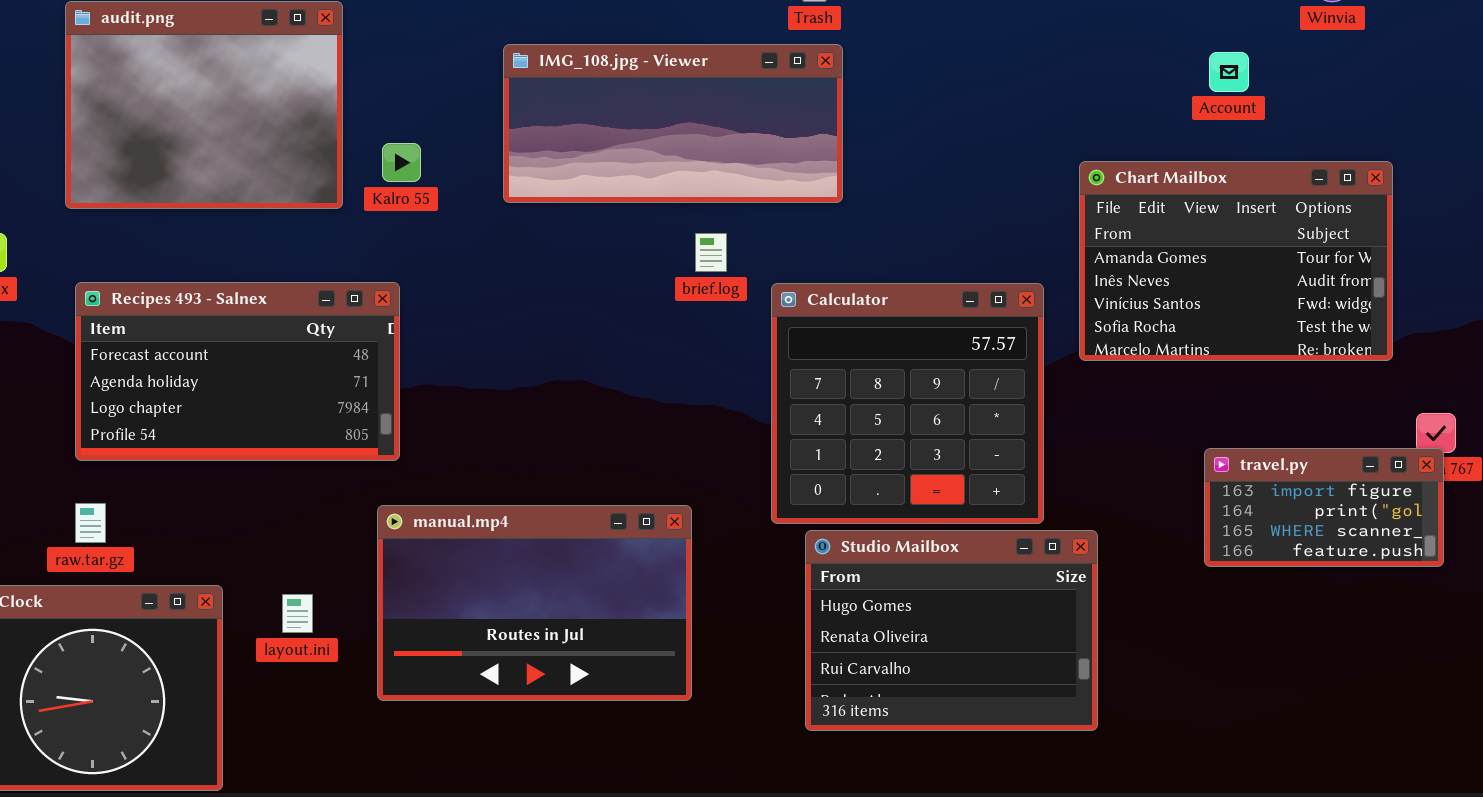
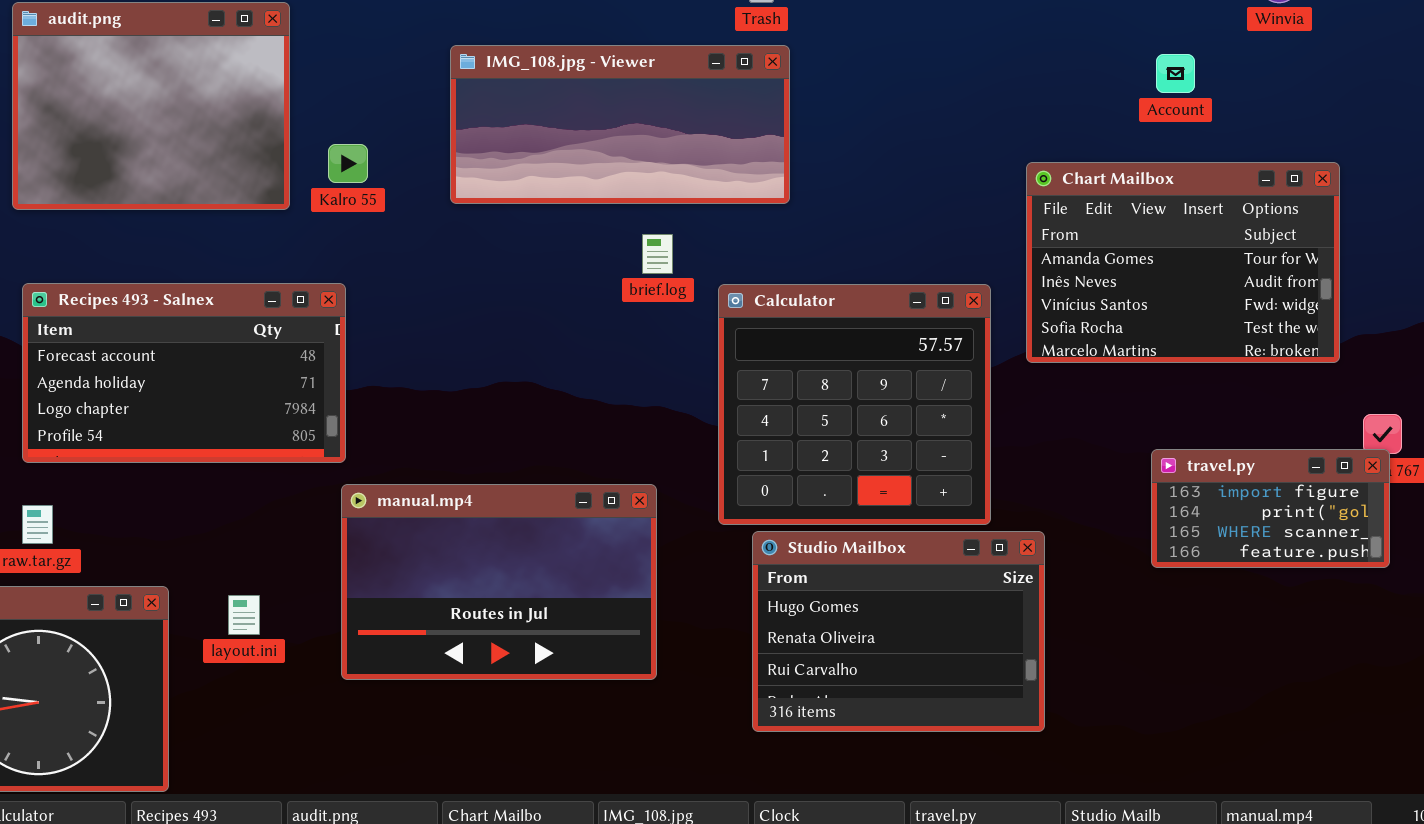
manual.mp4: [377,505,692,701] -> [341,484,657,680], moved

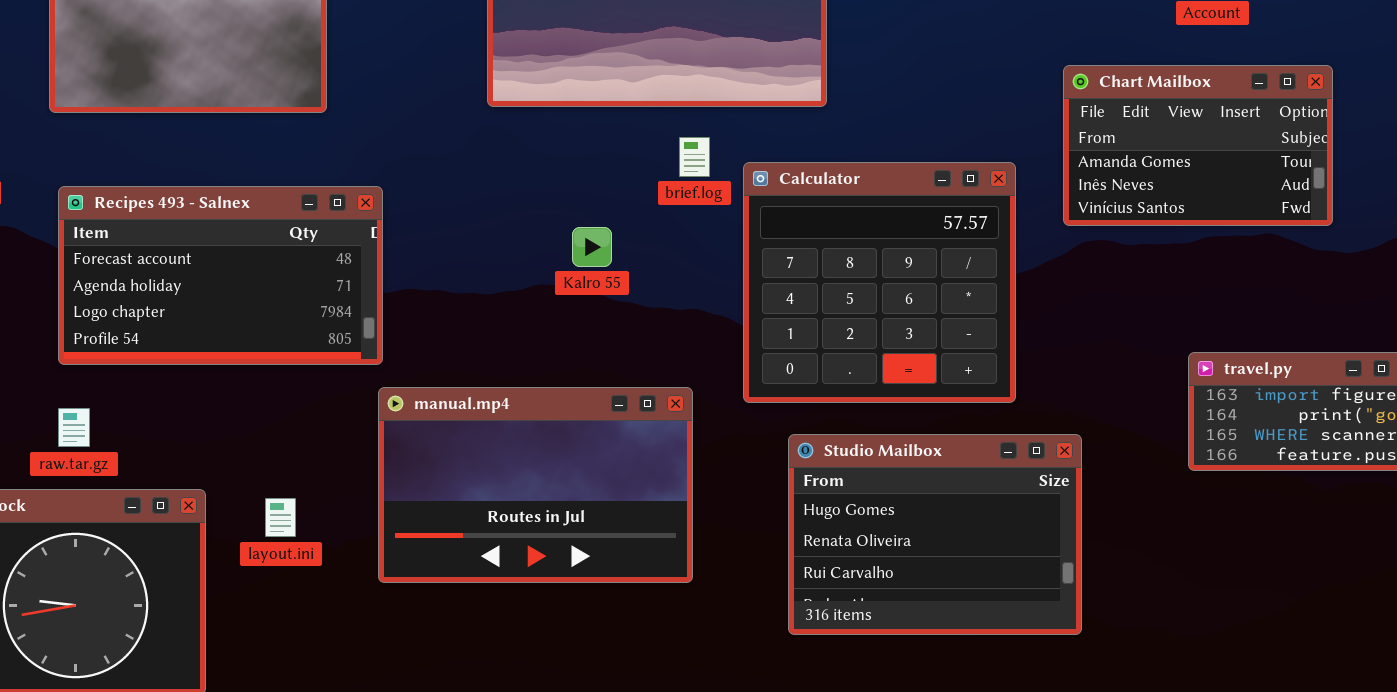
Kalro 55: [328,144,368,183] -> [572,227,612,267], moved
Chart Mailbox: [1026,162,1340,363] -> [1063,65,1333,226], resized
Calculator: [718,284,991,525] -> [743,162,1016,403], moved

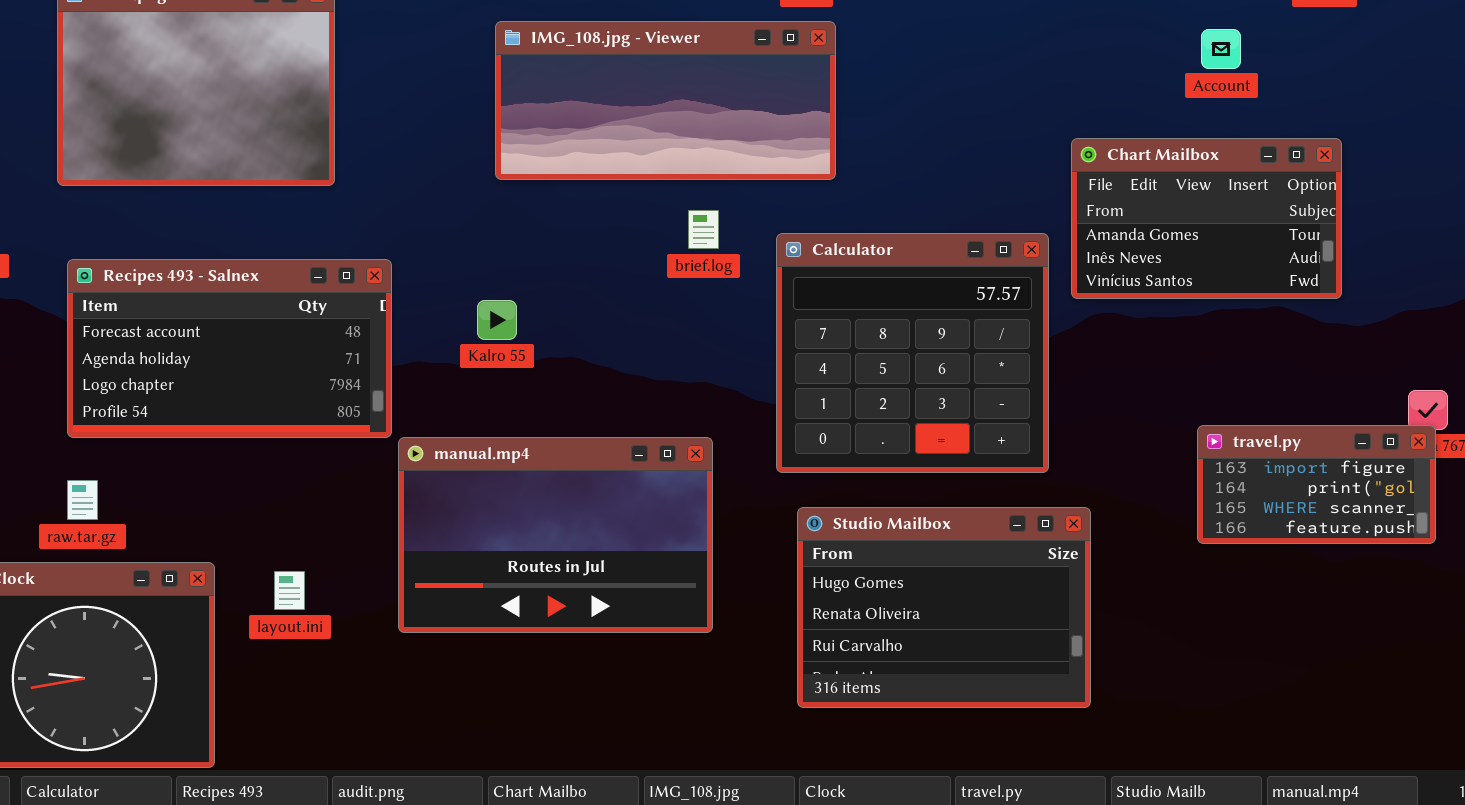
Calculator: [743,162,1016,403] -> [776,233,1049,473], moved
Kalro 55: [572,227,612,267] -> [477,300,517,340], moved
manual.mp4: [378,387,693,583] -> [398,437,713,633], moved

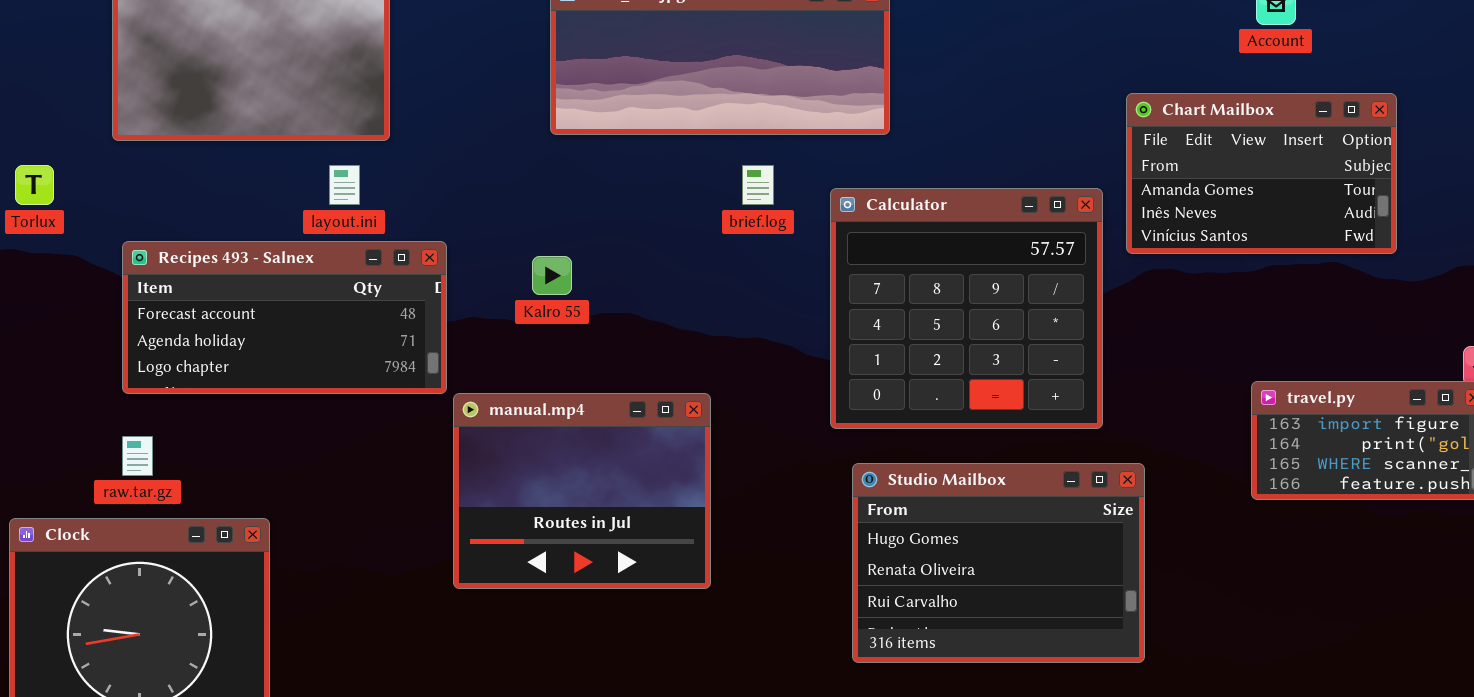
Recipes 493 - Salnex: [67,259,392,438] -> [122,241,447,394], resized
manual.mp4: [398,437,713,633] -> [453,393,711,589], resized
layout.ini: [274,571,305,610] -> [329,165,360,205], moved

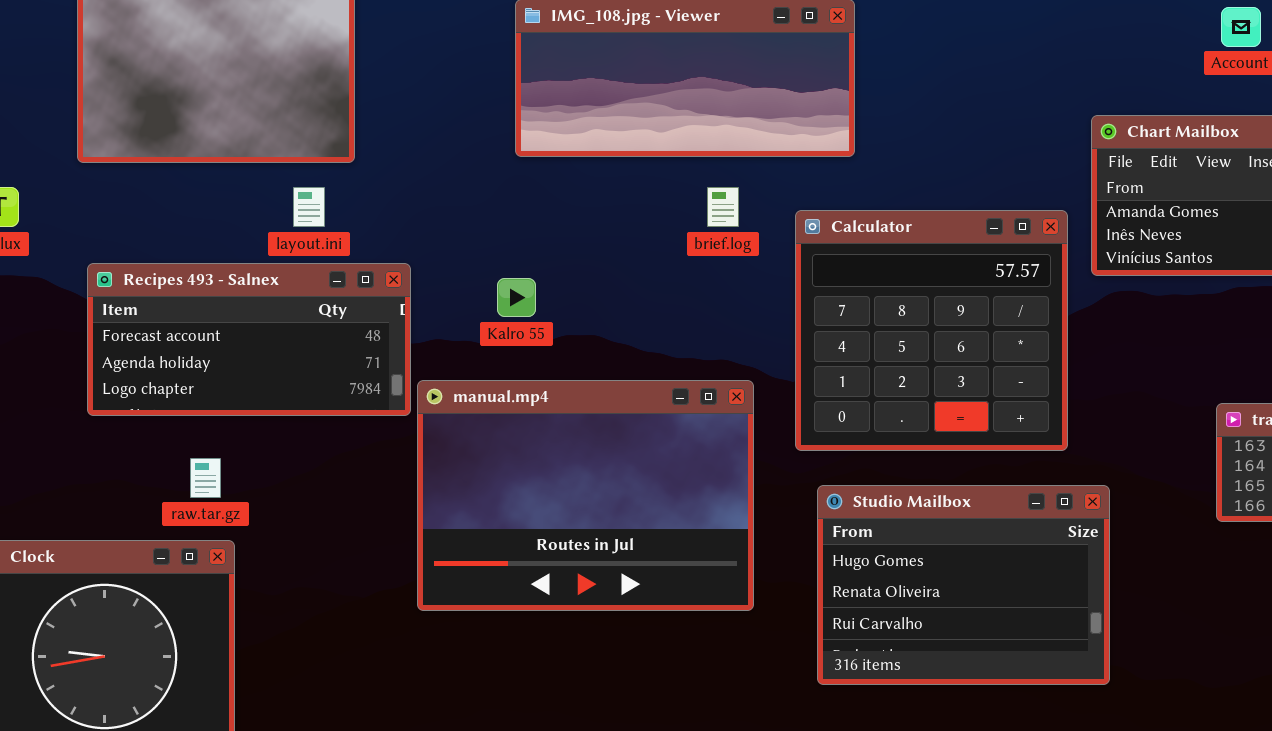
manual.mp4: [453,393,711,589] -> [417,380,754,611], resized
raw.tar.gz: [122,436,153,476] -> [190,458,221,498], moved

